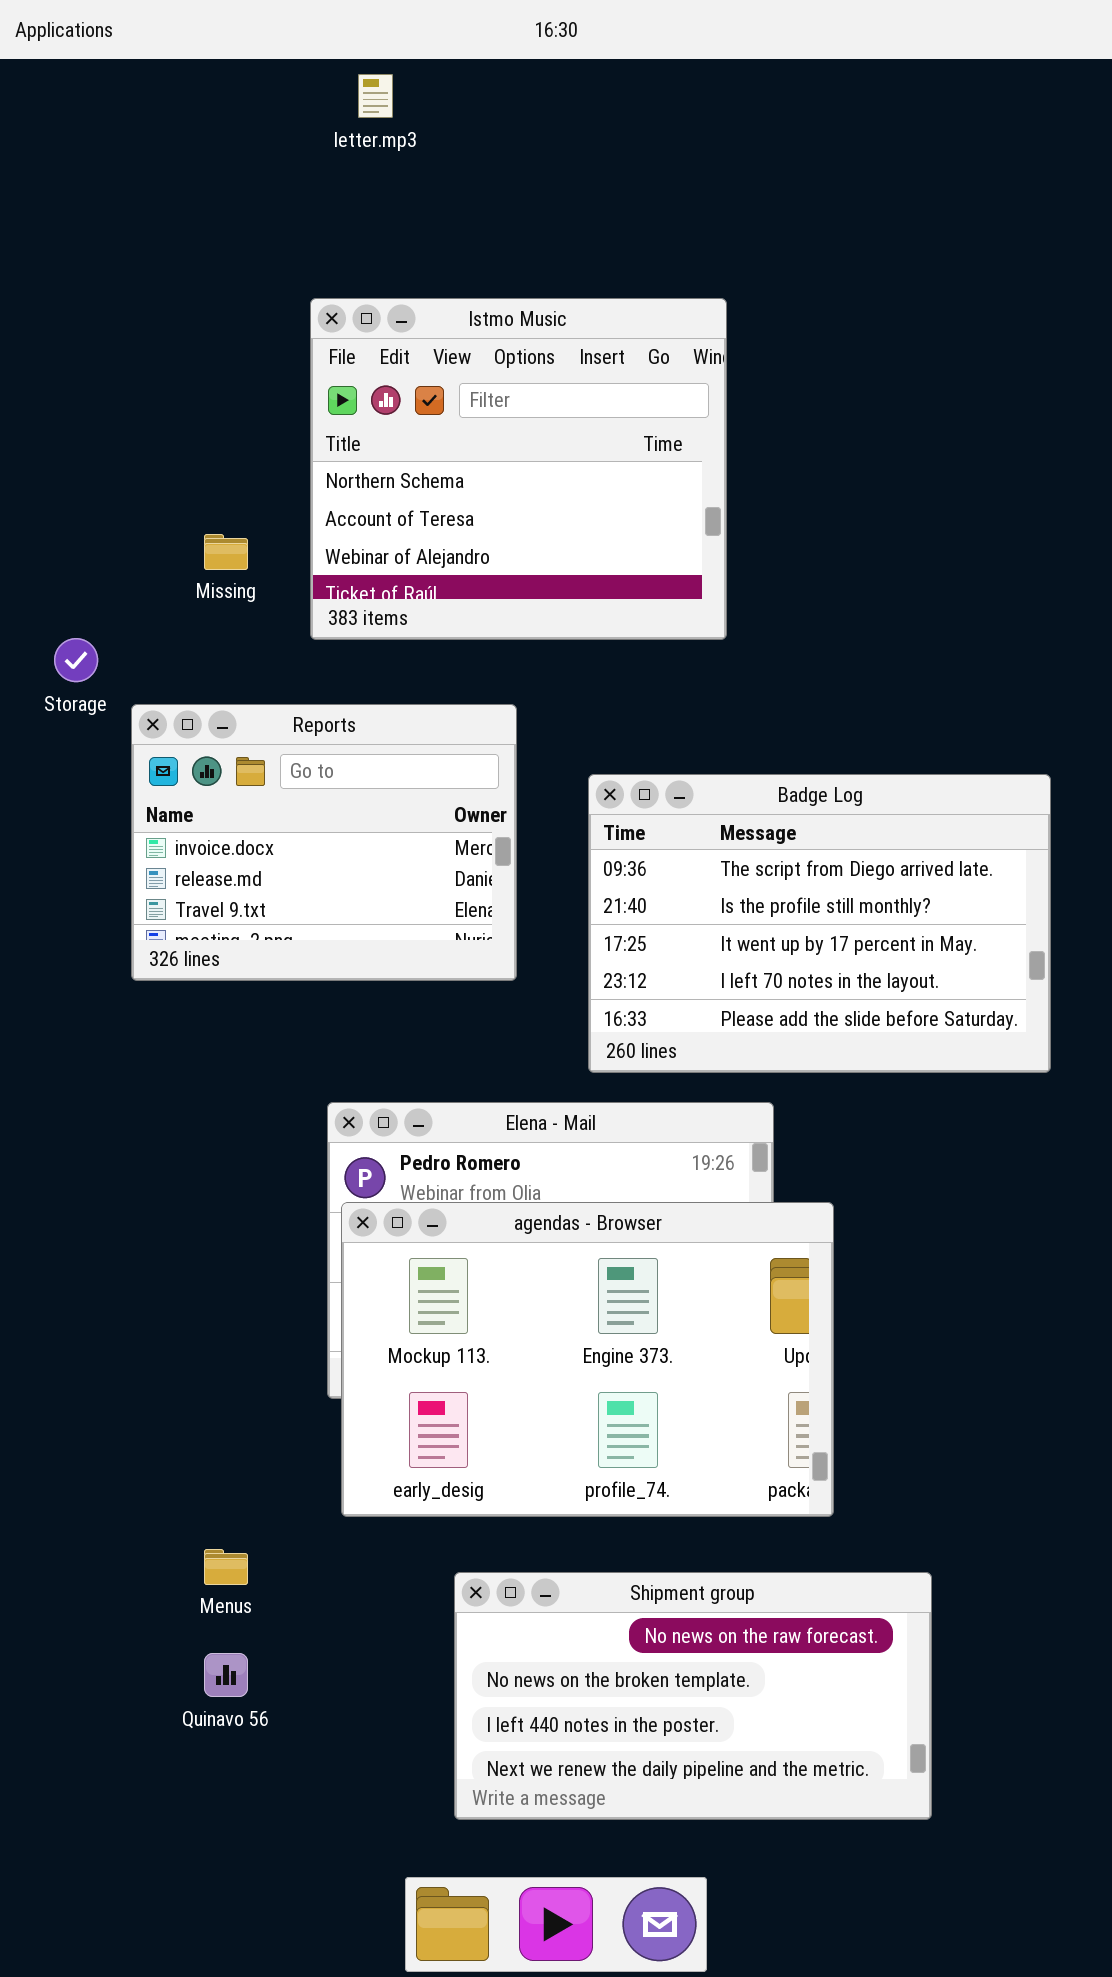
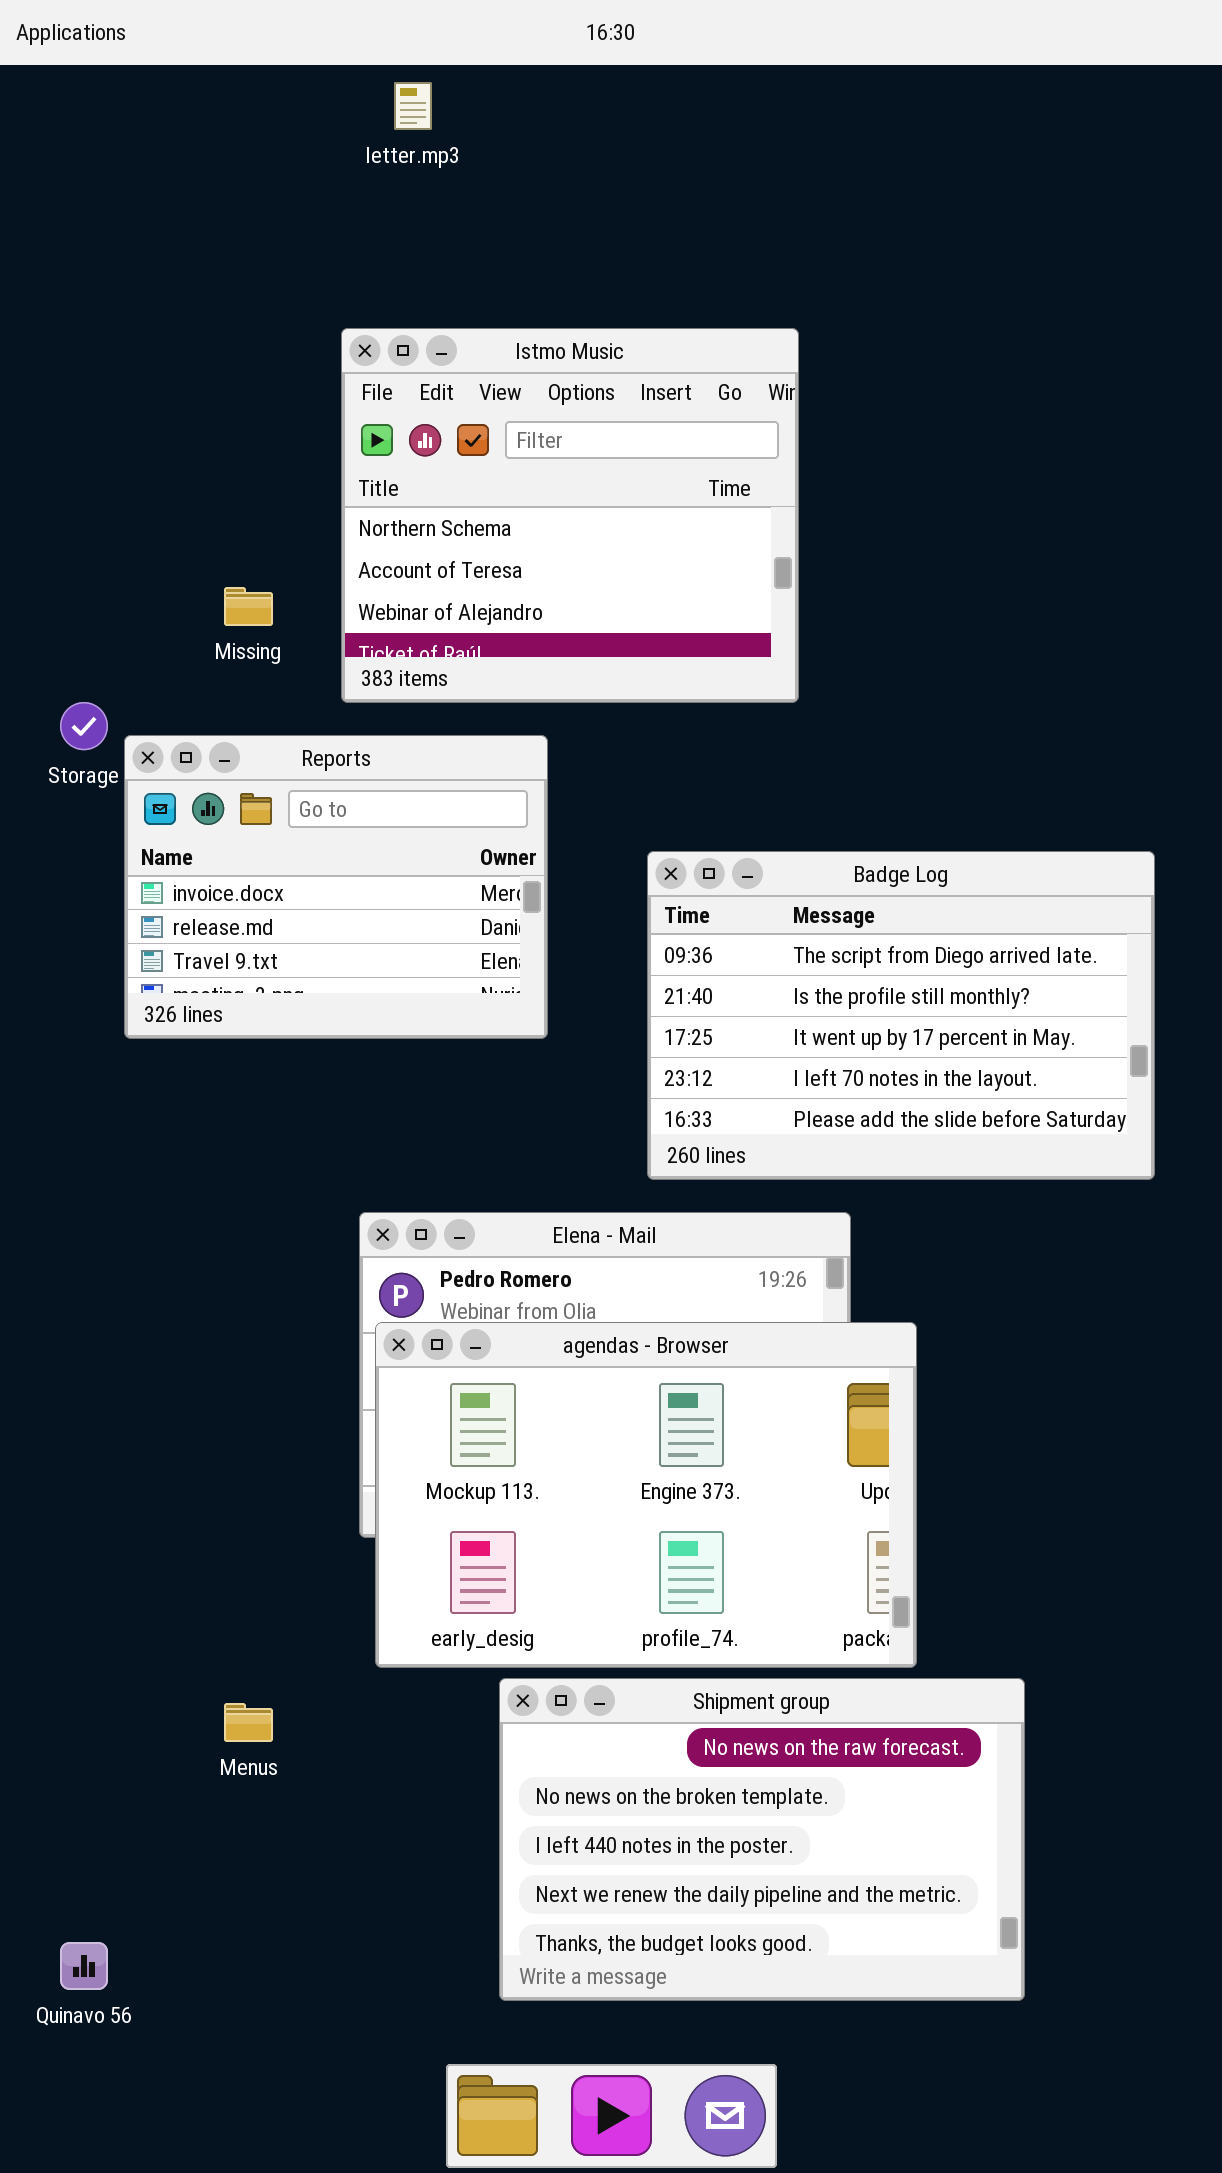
Reports: [131,704,517,981] -> [124,735,548,1039], moved
Shipment group: [454,1572,932,1820] -> [499,1678,1025,2001], resized
Quinavo 56: [204,1653,248,1697] -> [60,1942,108,1990], moved

